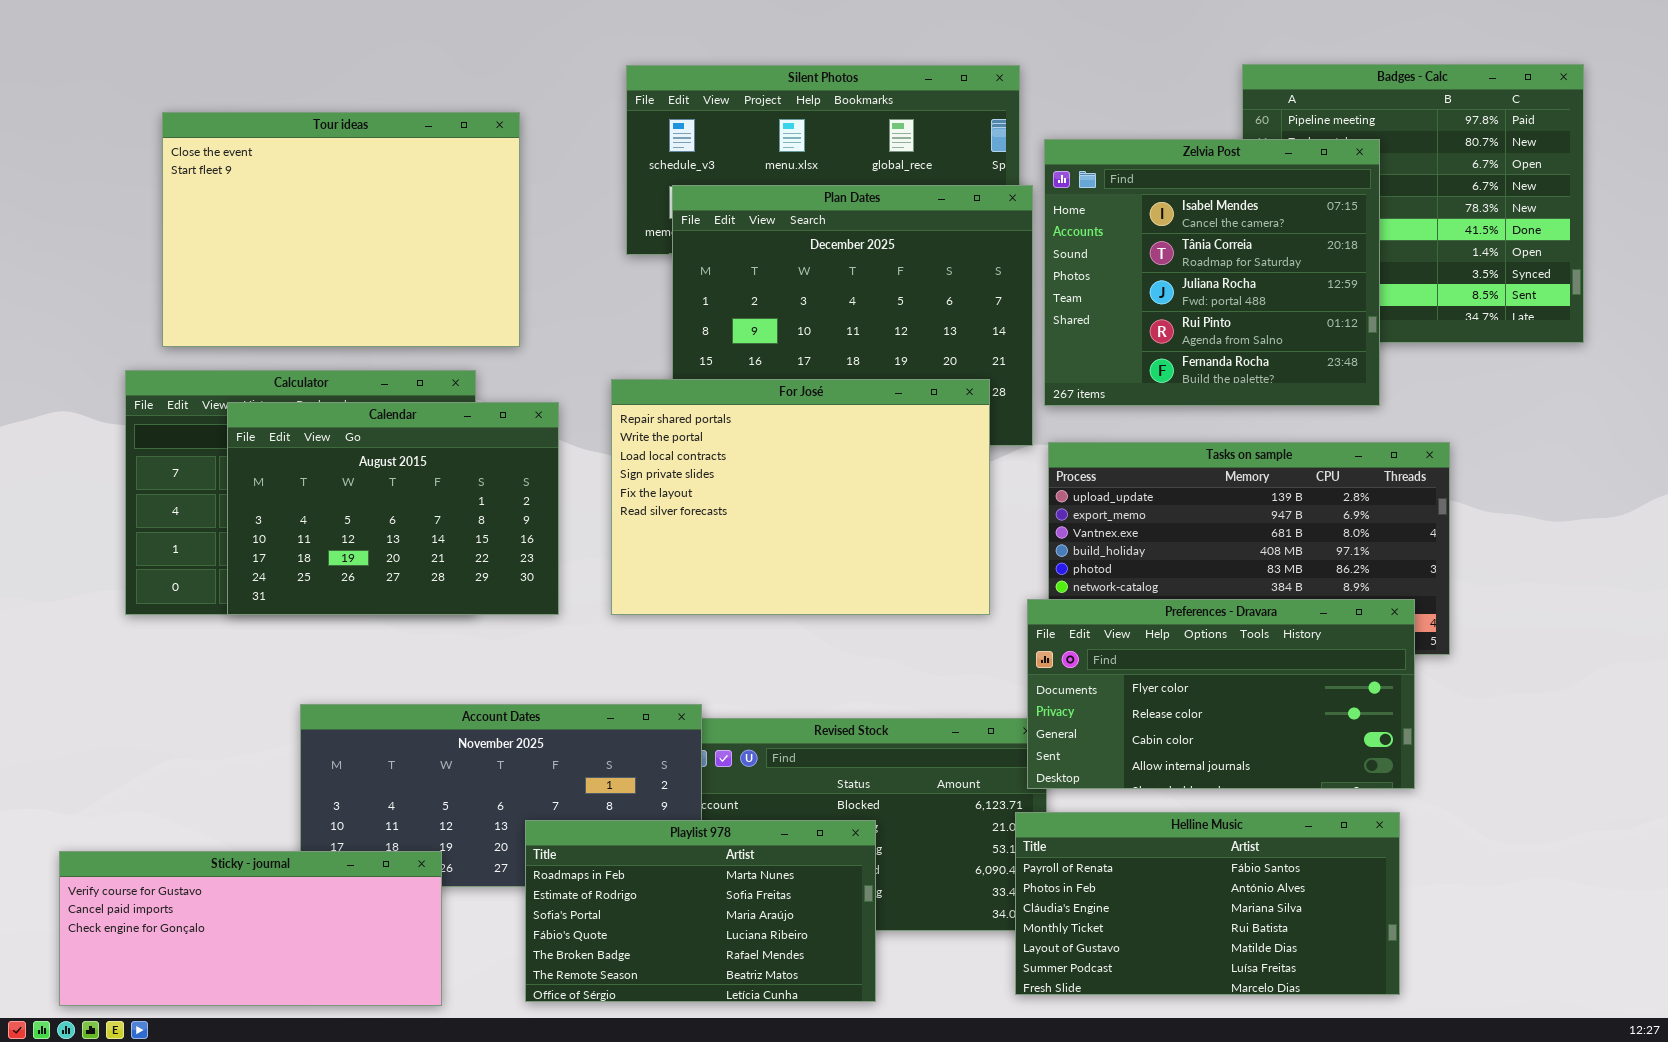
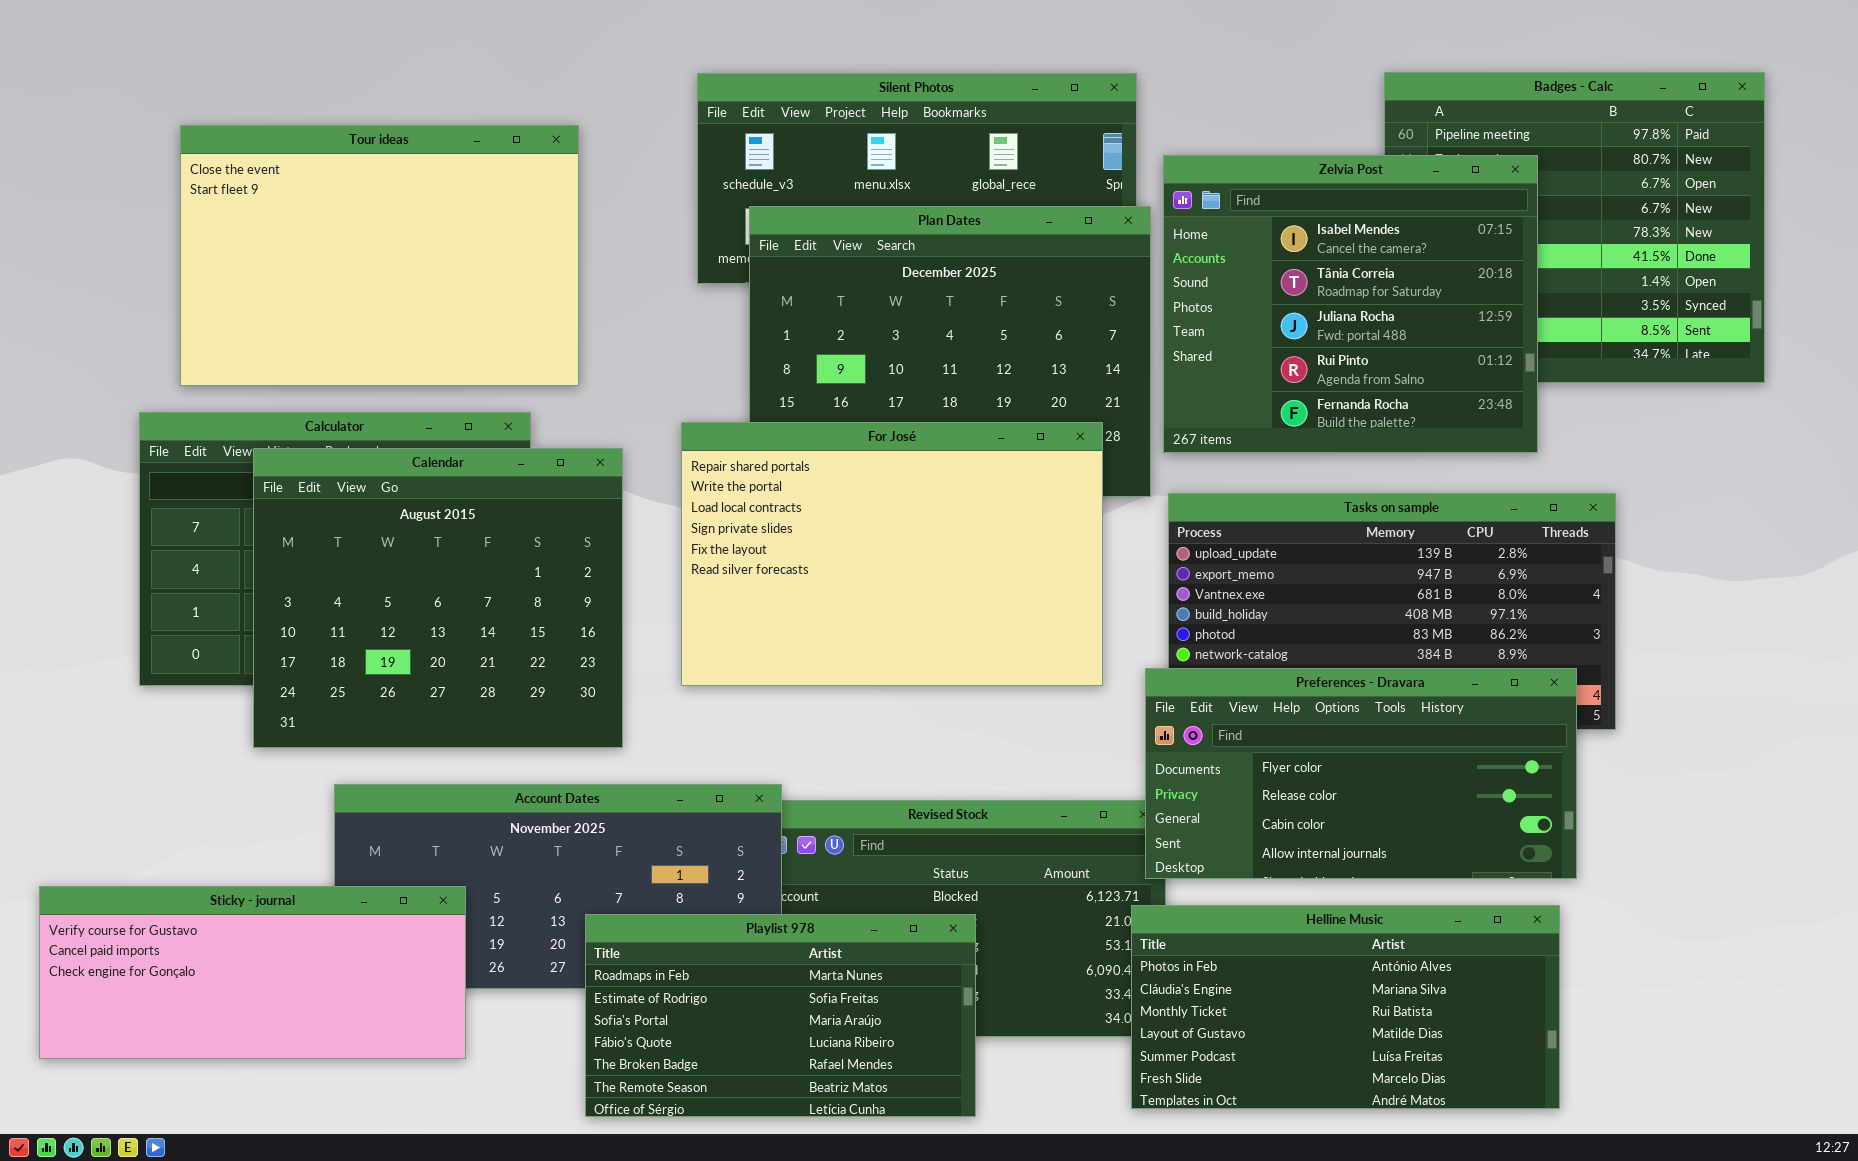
Calendar: [227,402,559,615] -> [253,448,623,748], resized
Helline Music: [1015,812,1400,995] -> [1131,905,1560,1109], scrolled down 1 row
Sticky - journal: [59,851,442,1006] -> [39,886,466,1059], moved

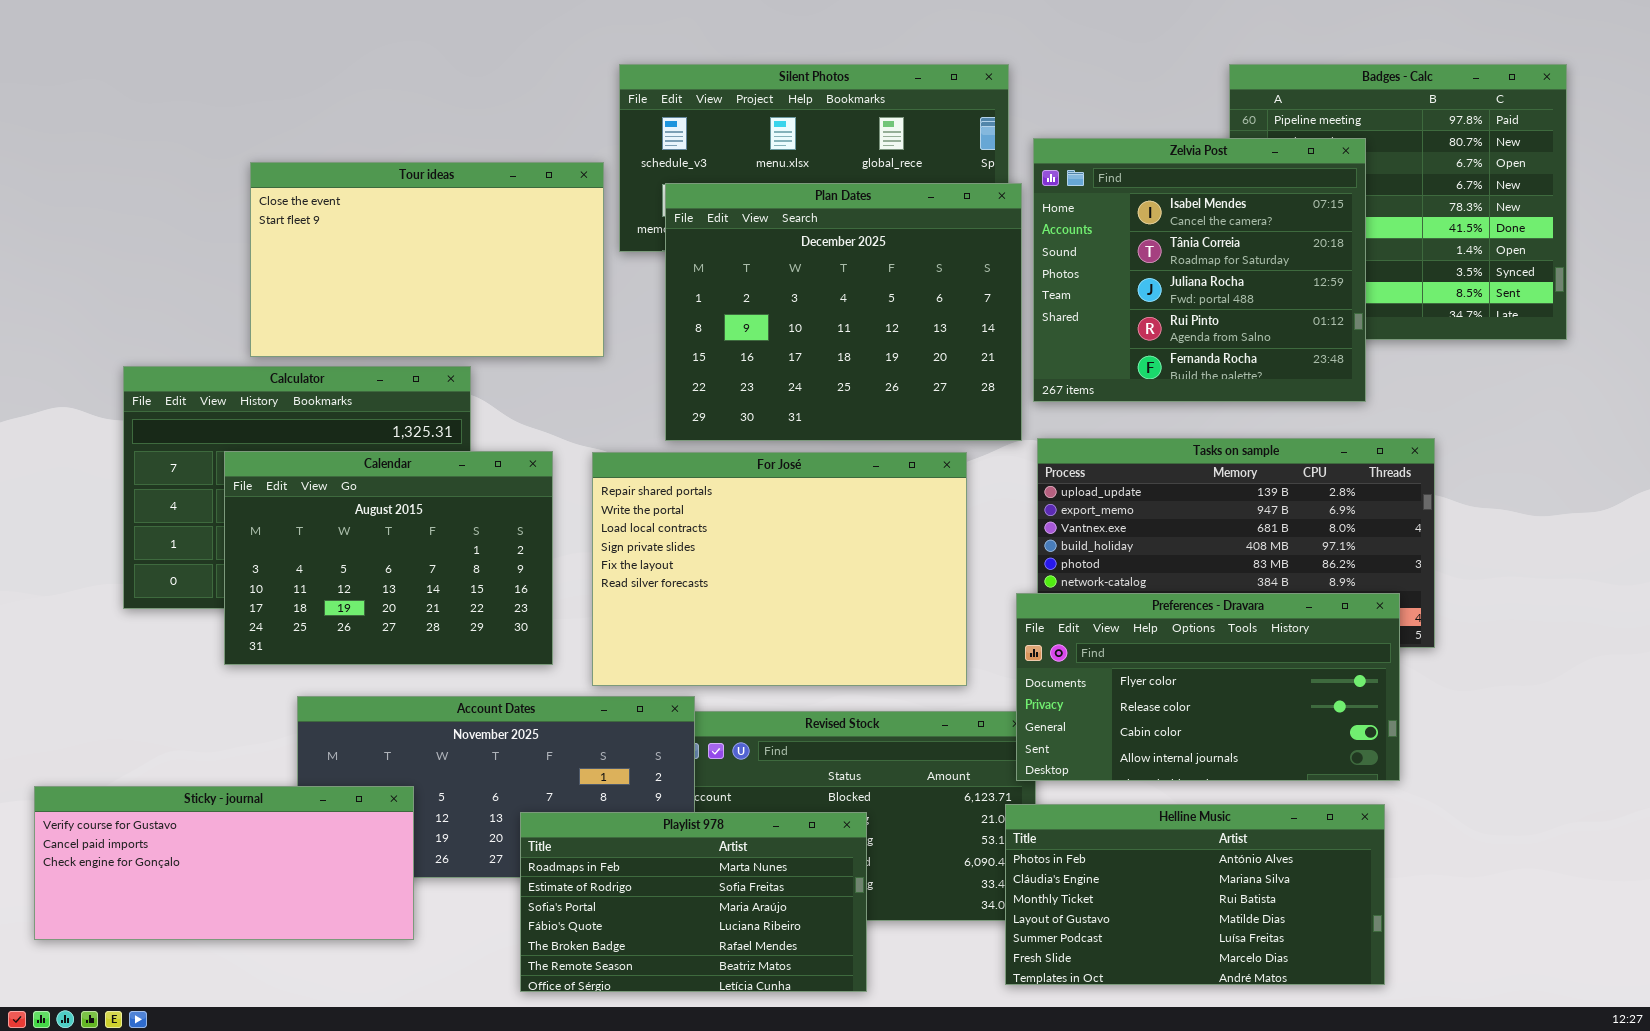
Tour ideas: [180,125,579,386] -> [250,162,604,357], moved, resized
For José: [681,422,1103,686] -> [592,452,967,686], moved
Calendar: [253,448,623,748] -> [224,451,553,665], resized

